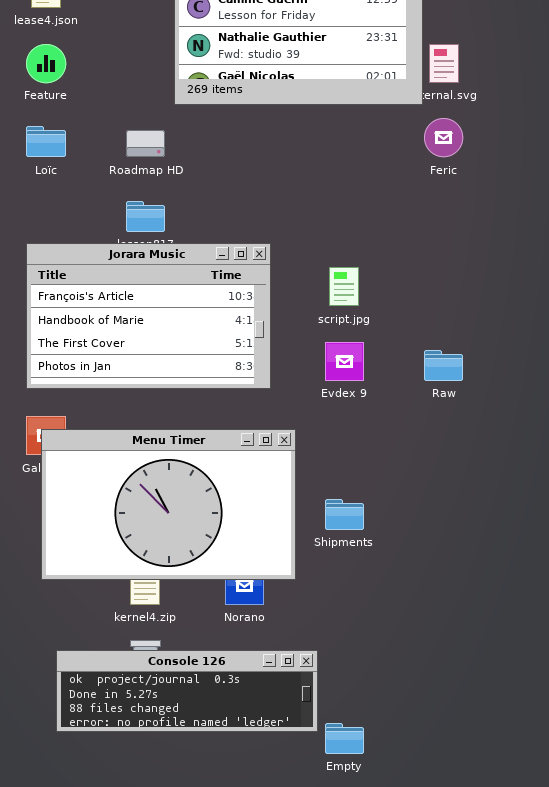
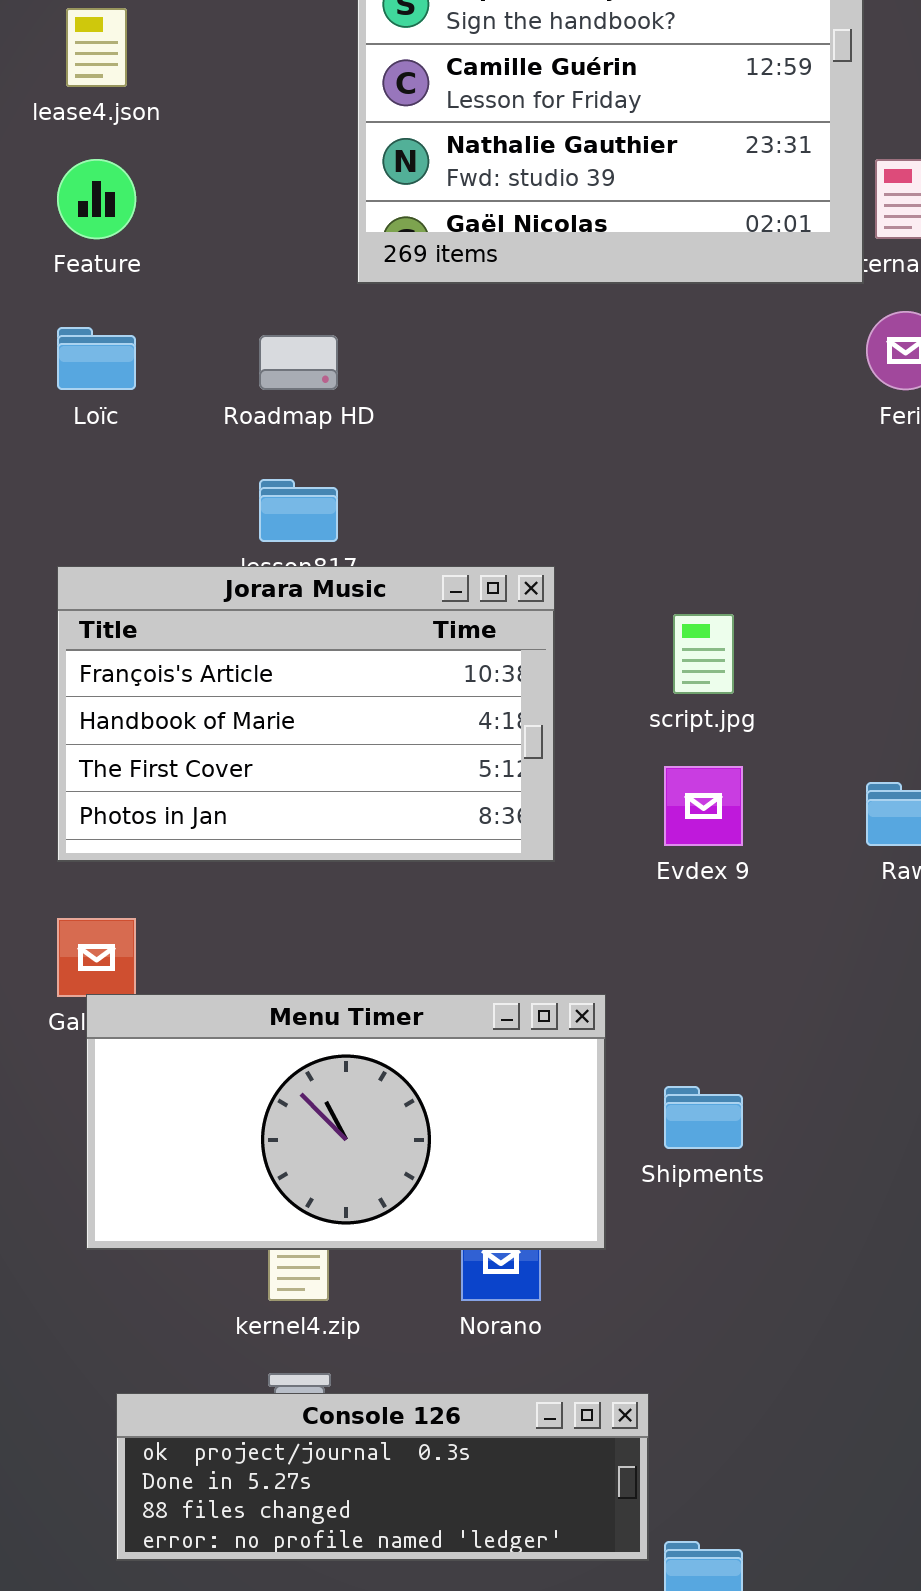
Menu Timer: [41,429,296,580] -> [86,994,606,1250], resized

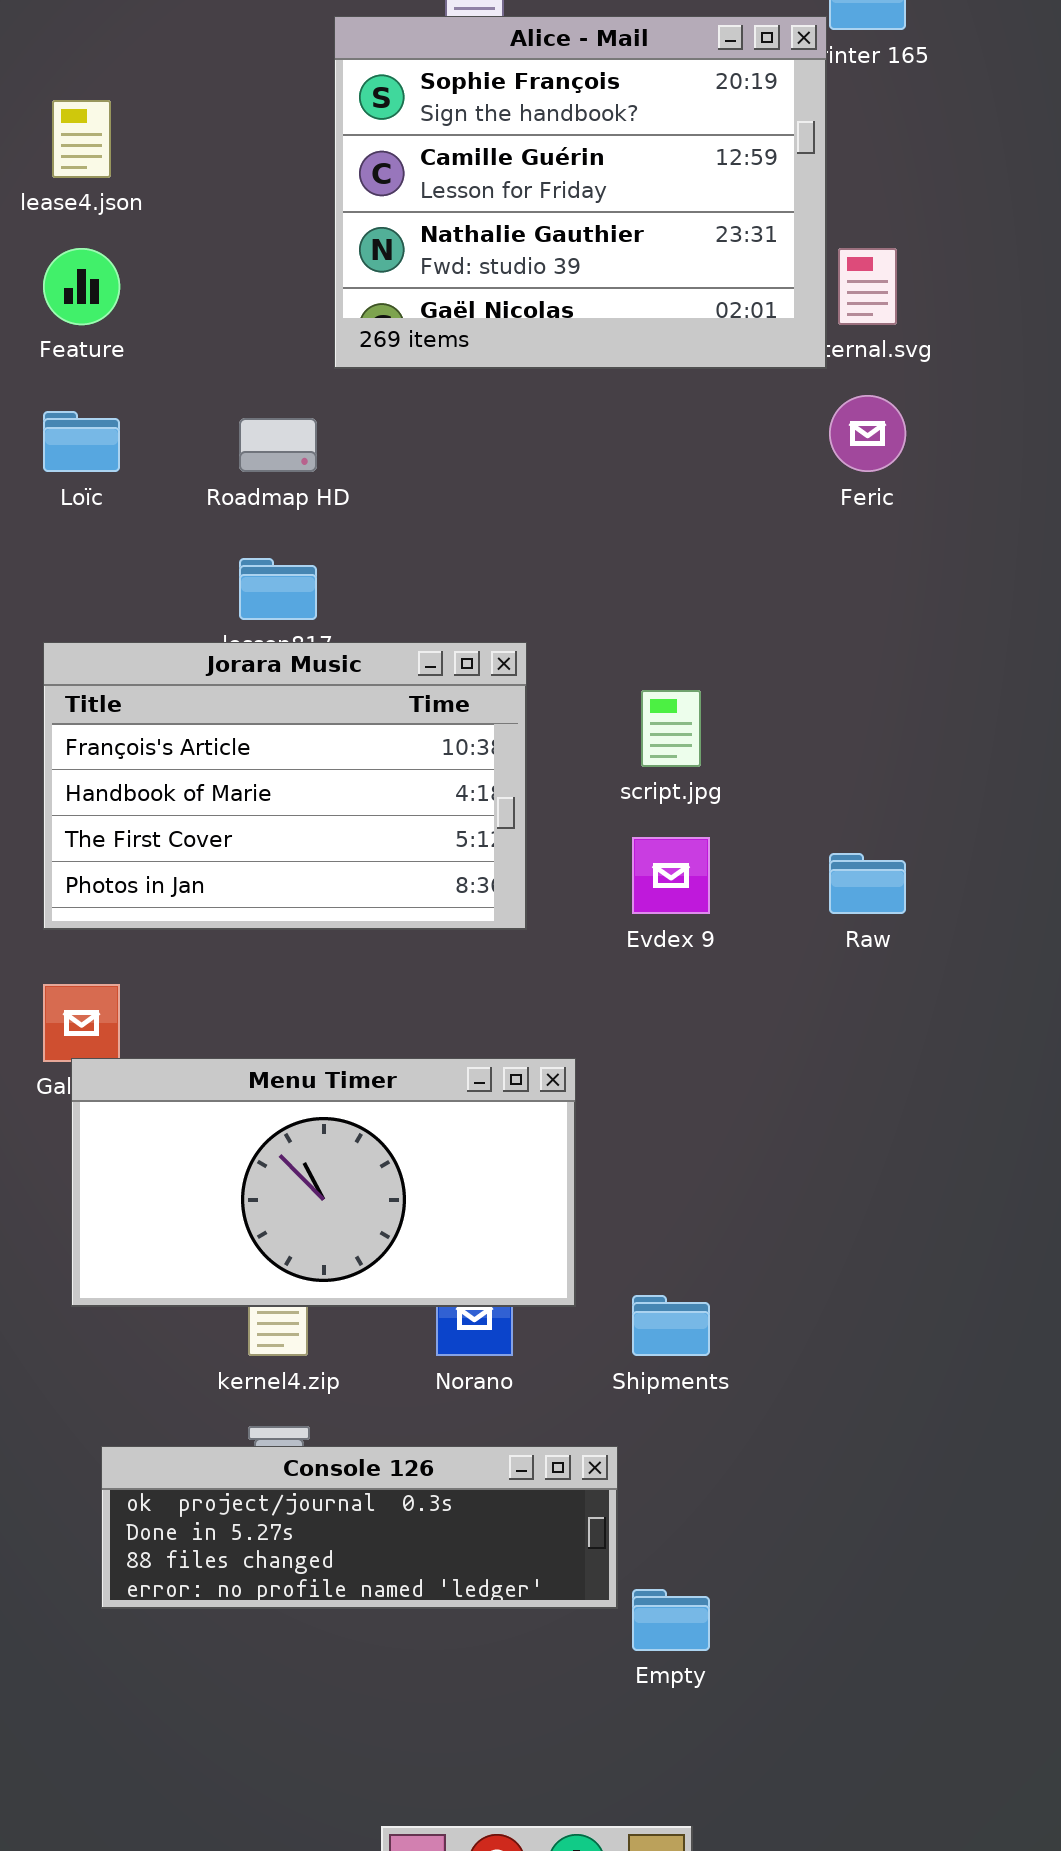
Shipments: [664,1086,743,1149] -> [632,1295,710,1356], moved

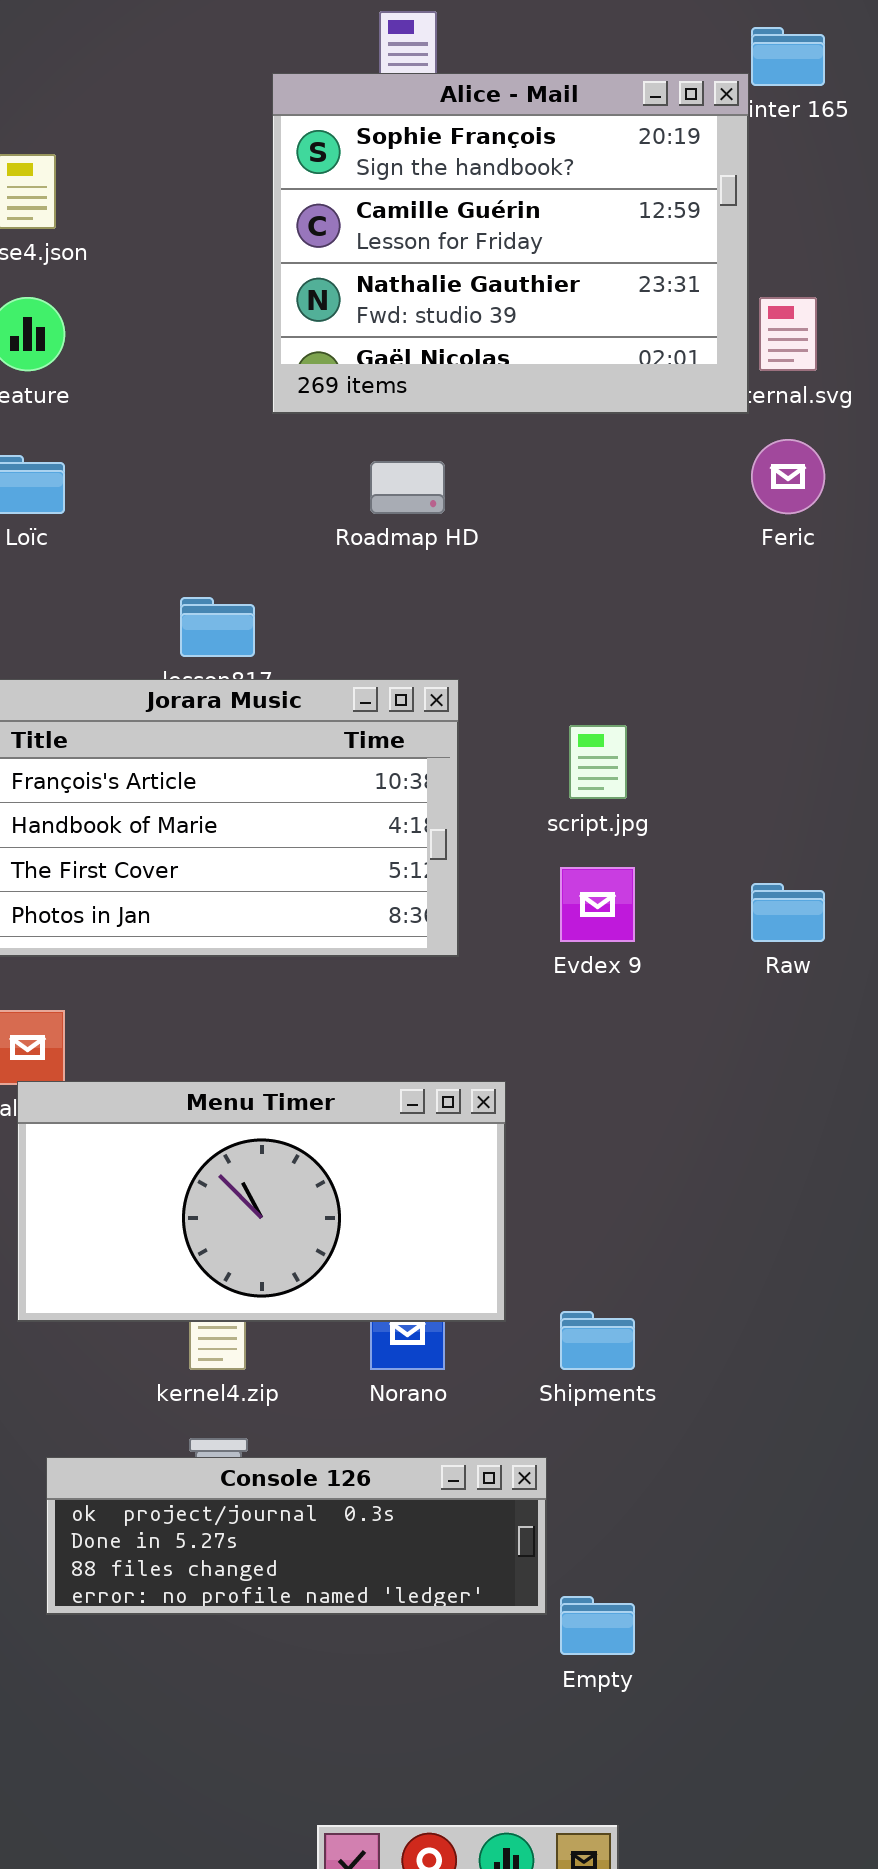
Roadmap HD: [239,418,317,472] -> [370,461,445,514], moved

